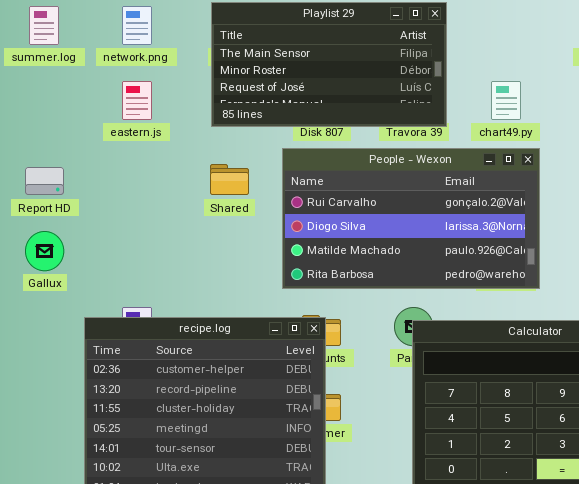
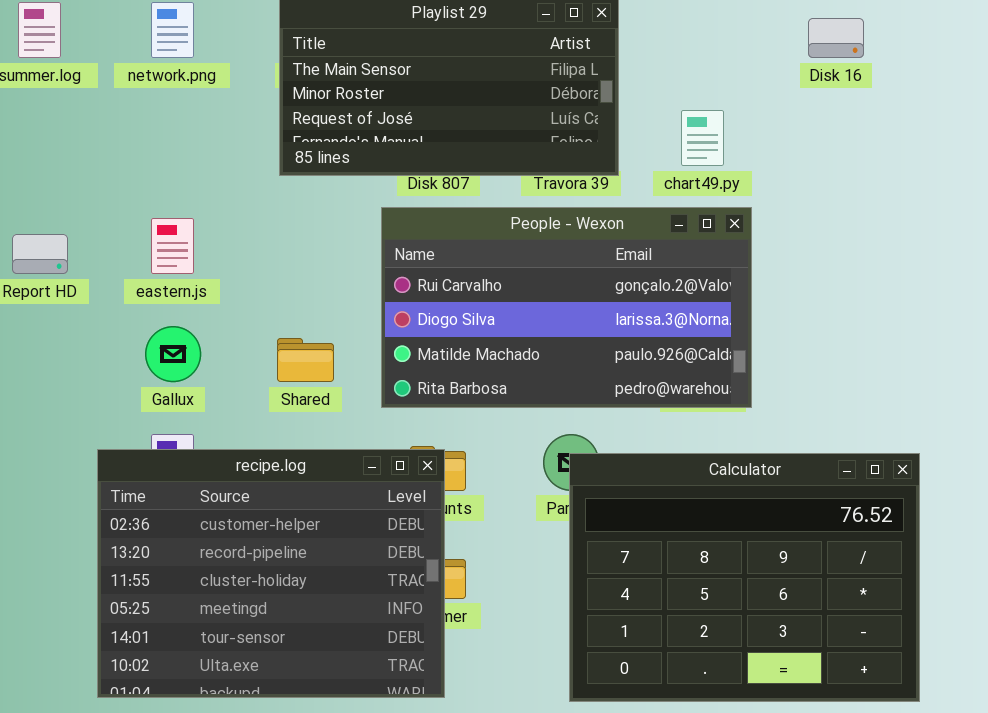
eastern.js: [122,81,152,120] -> [151,218,194,274], moved
Shared: [210,164,249,195] -> [277,338,334,382], moved
Gallux: [25,231,64,271] -> [145,326,201,382], moved

